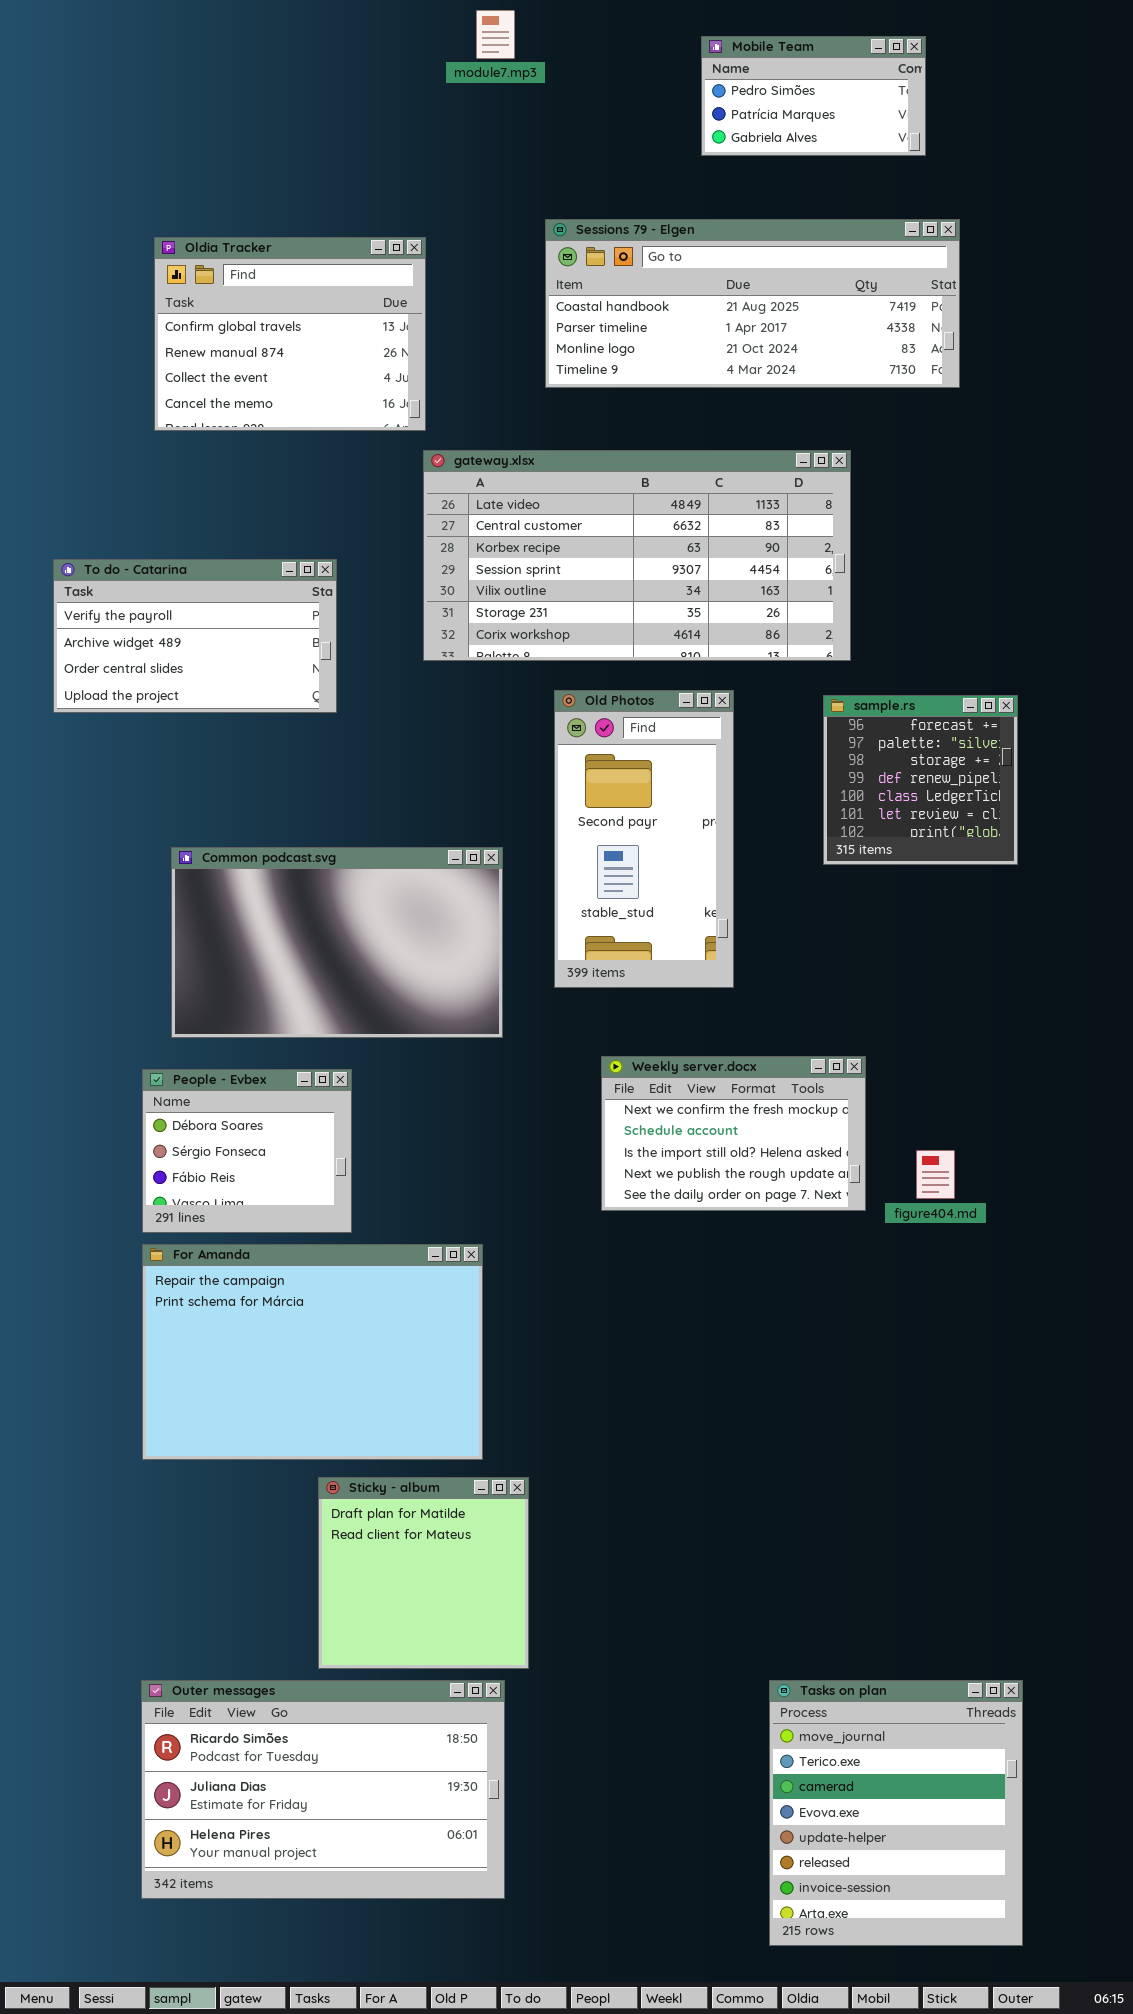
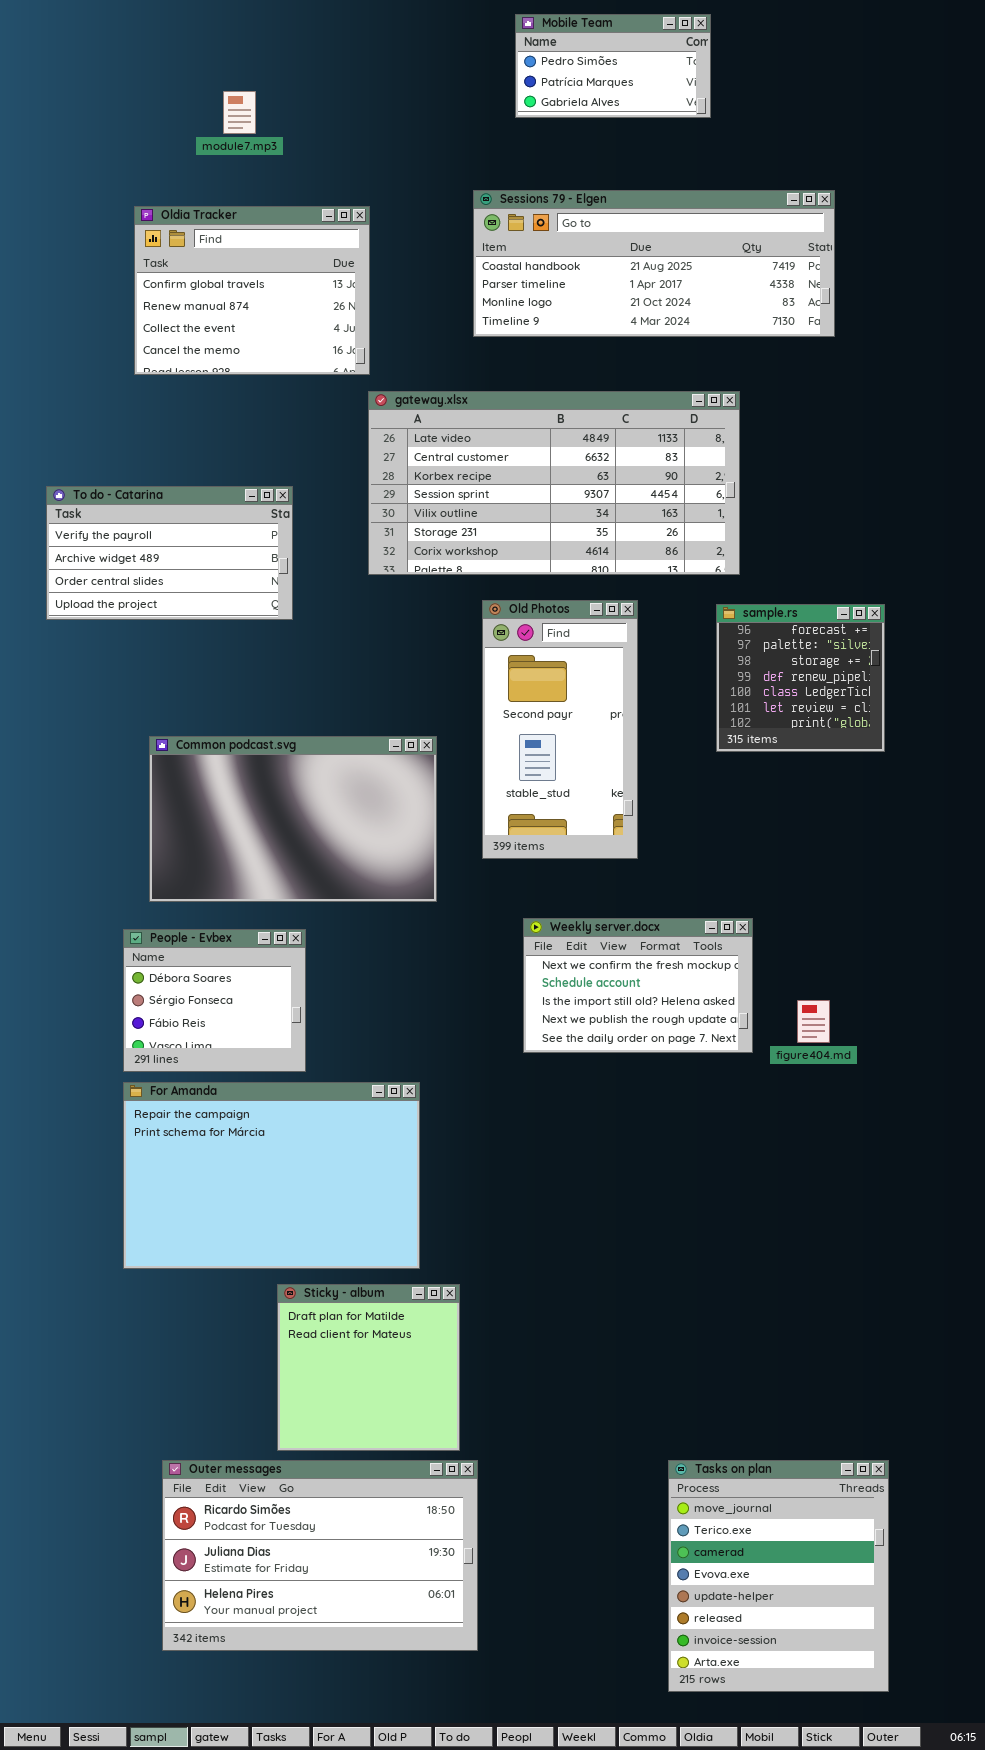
module7.mp3: [476,10,515,59] -> [223,91,256,134], moved
Mobile Team: [701,36,926,156] -> [515,14,711,118], moved
Outer messages: [141,1680,505,1899] -> [162,1460,478,1651], moved

